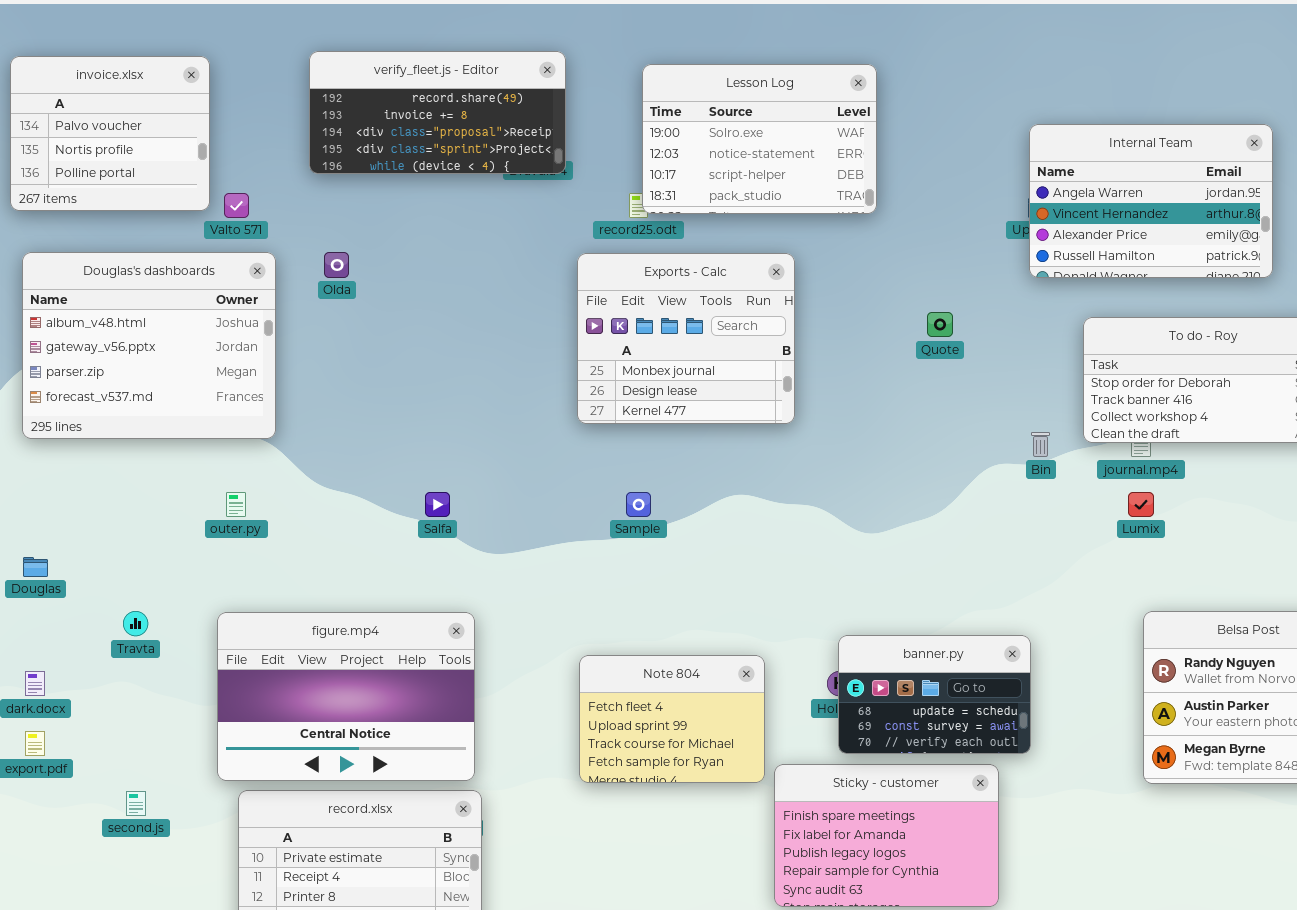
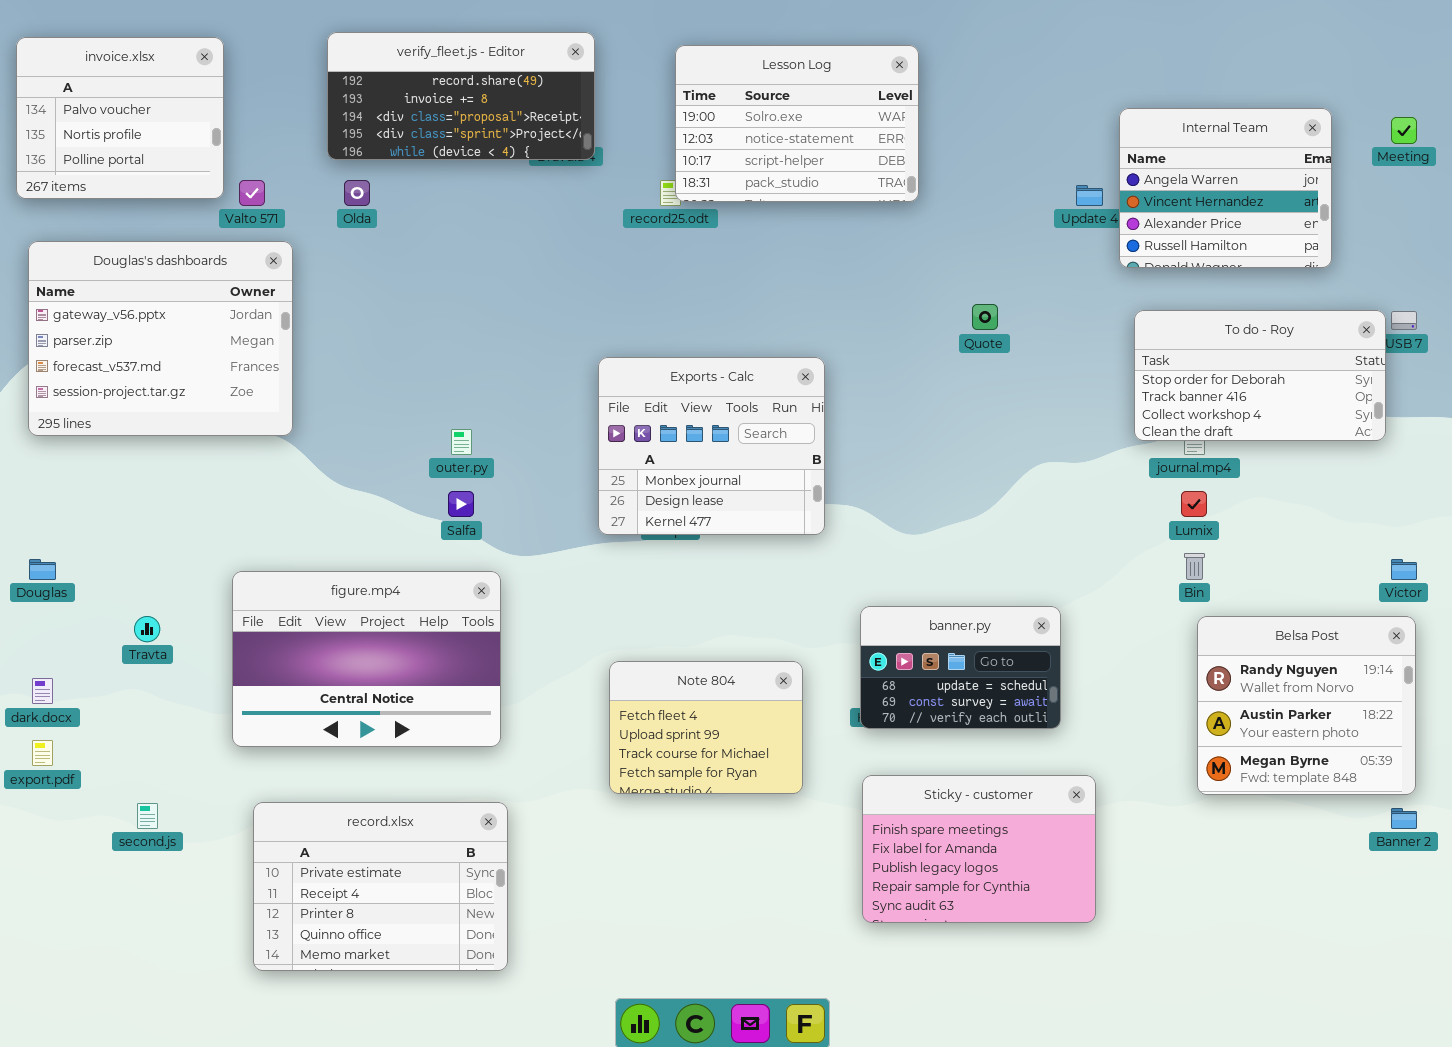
Internal Team: [1029,124,1273,278] -> [1119,108,1332,268], resized
Douglas's dashboards: [22,252,276,439] -> [28,241,293,436], scrolled down 1 row
Olda: [324,252,349,278] -> [344,180,370,206], moved
Exports - Calc: [577,253,795,424] -> [598,357,825,535], moved
Bin: [1031,432,1050,457] -> [1184,553,1205,580], moved
outer.py: [226,492,246,517] -> [451,429,472,455], moved
figure.mp4: [217,612,475,781] -> [232,571,501,747], moved
banner.py: [838,635,1031,754] -> [860,606,1061,729], moved
Sticky - customer: [774,764,999,907] -> [862,775,1096,923], moved

